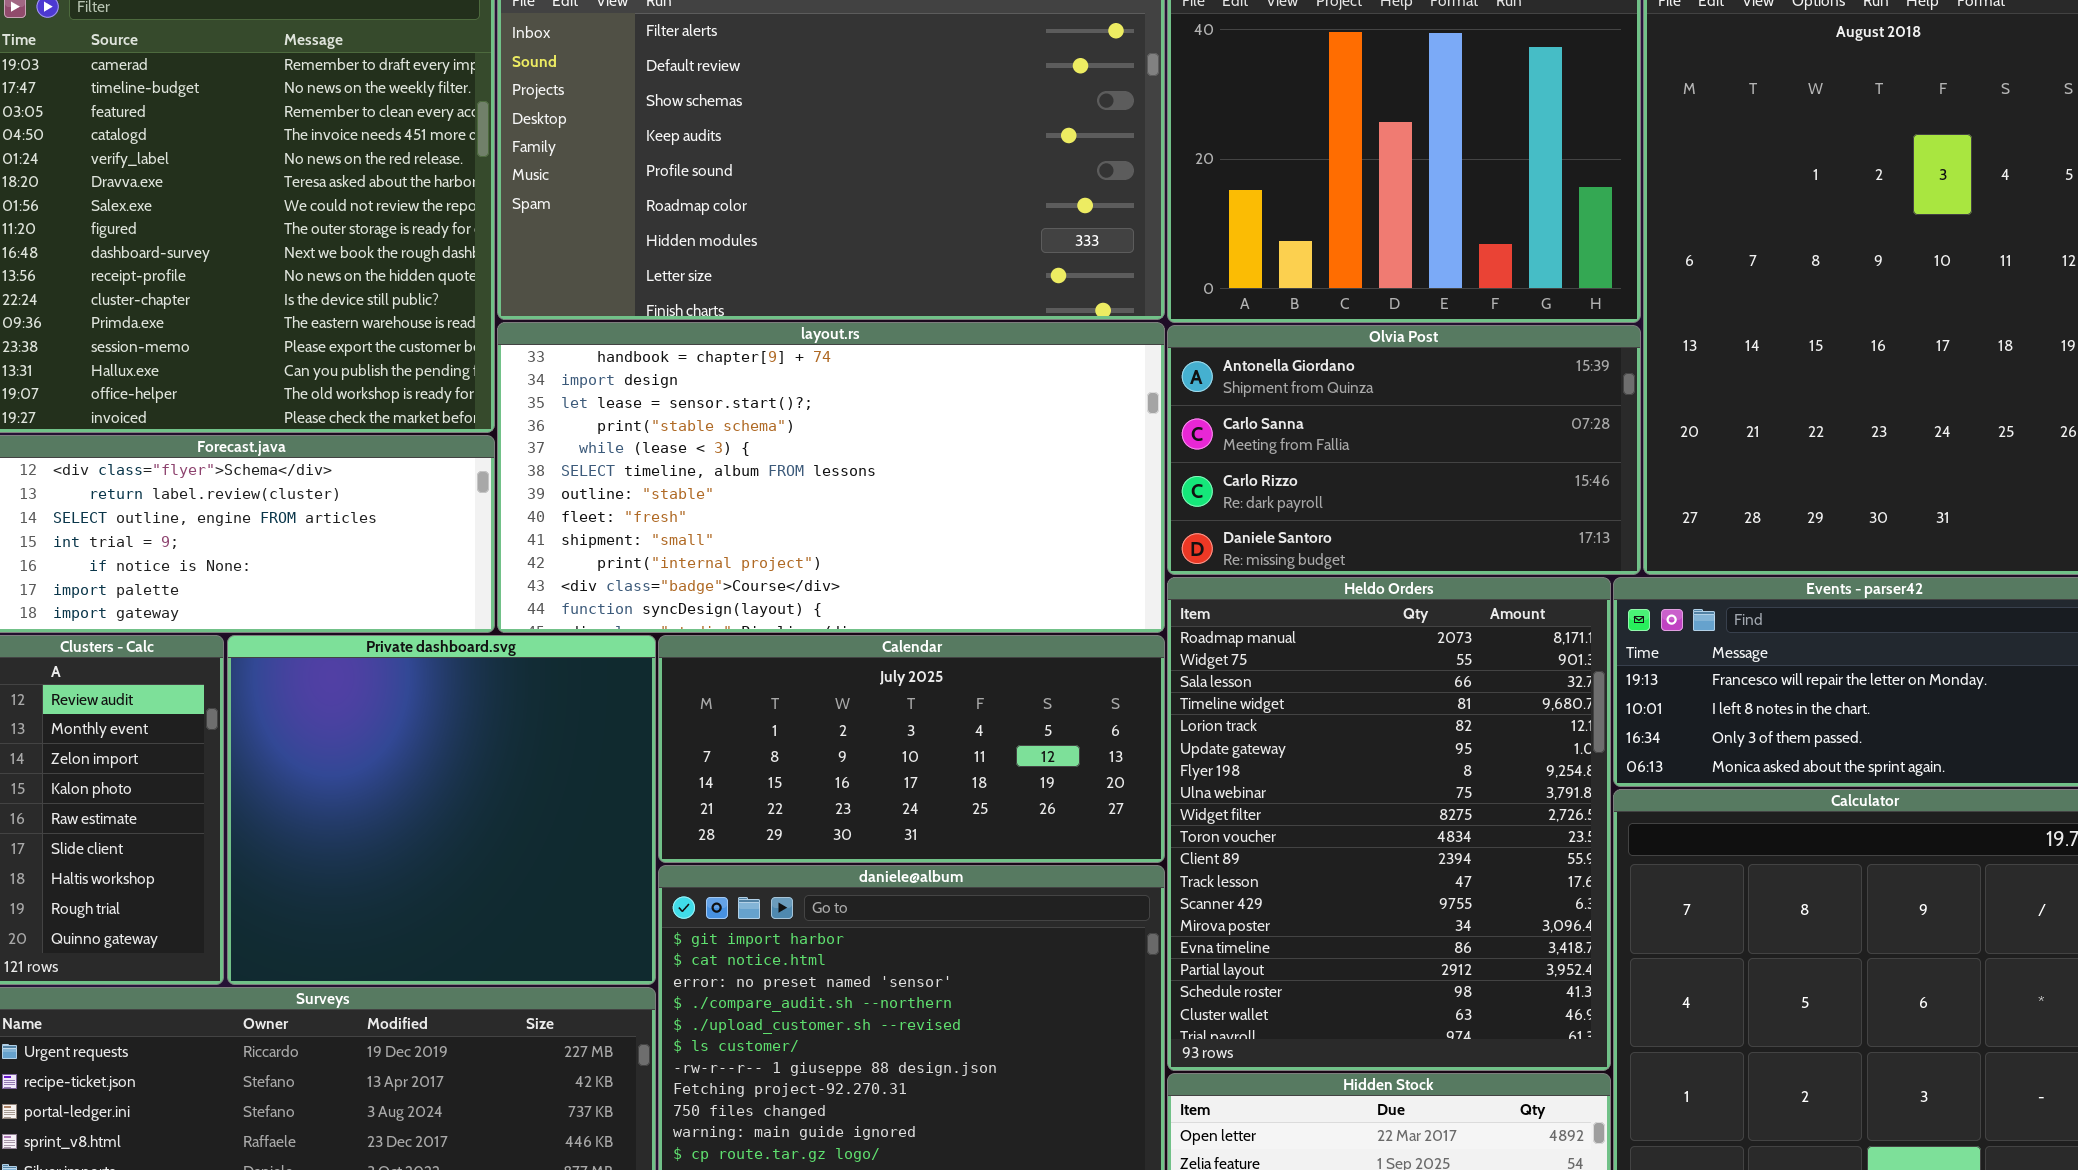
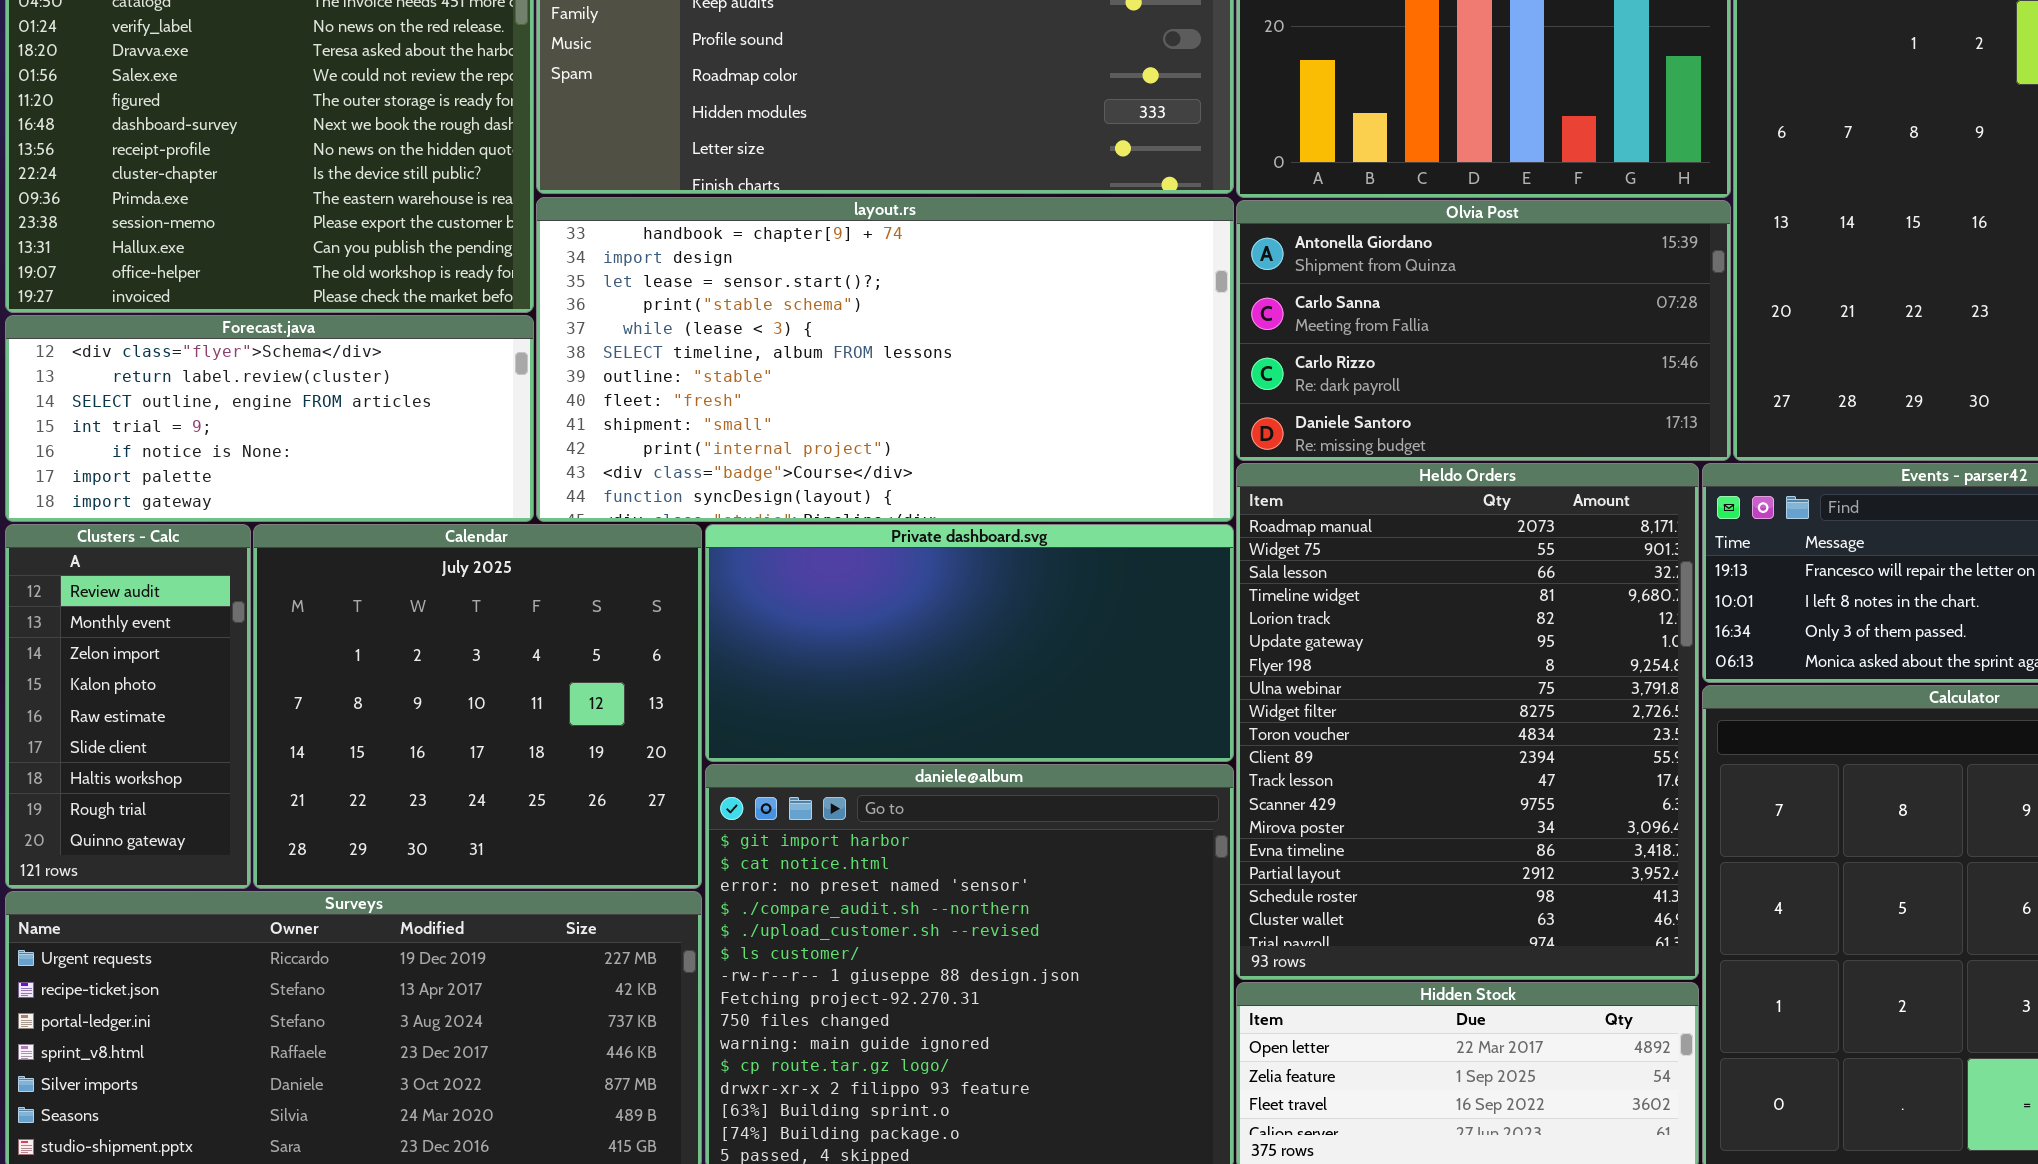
Private dashboard.svg: [227,635,656,985] -> [705,524,1234,762], moved, resized
Calendar: [658,635,1165,863] -> [253,524,702,889], moved, resized

